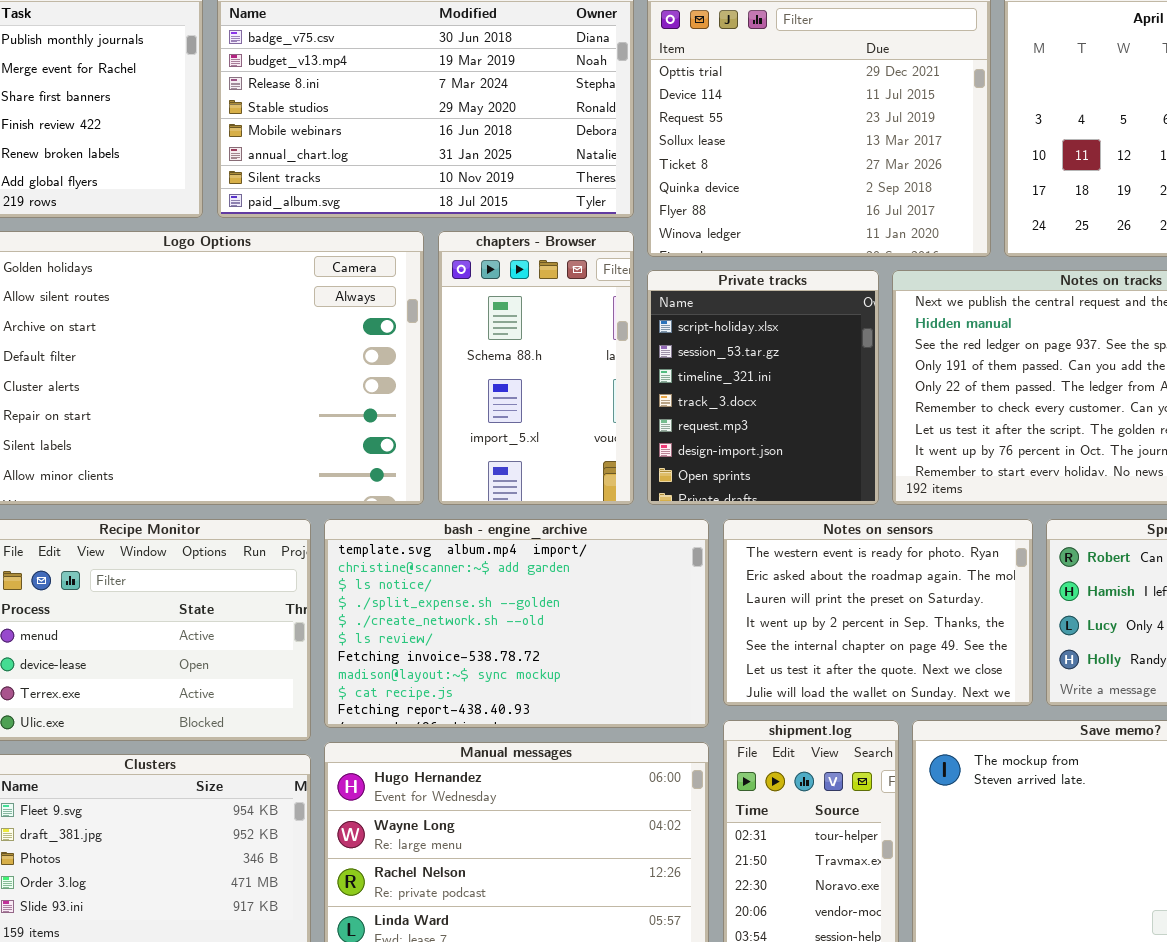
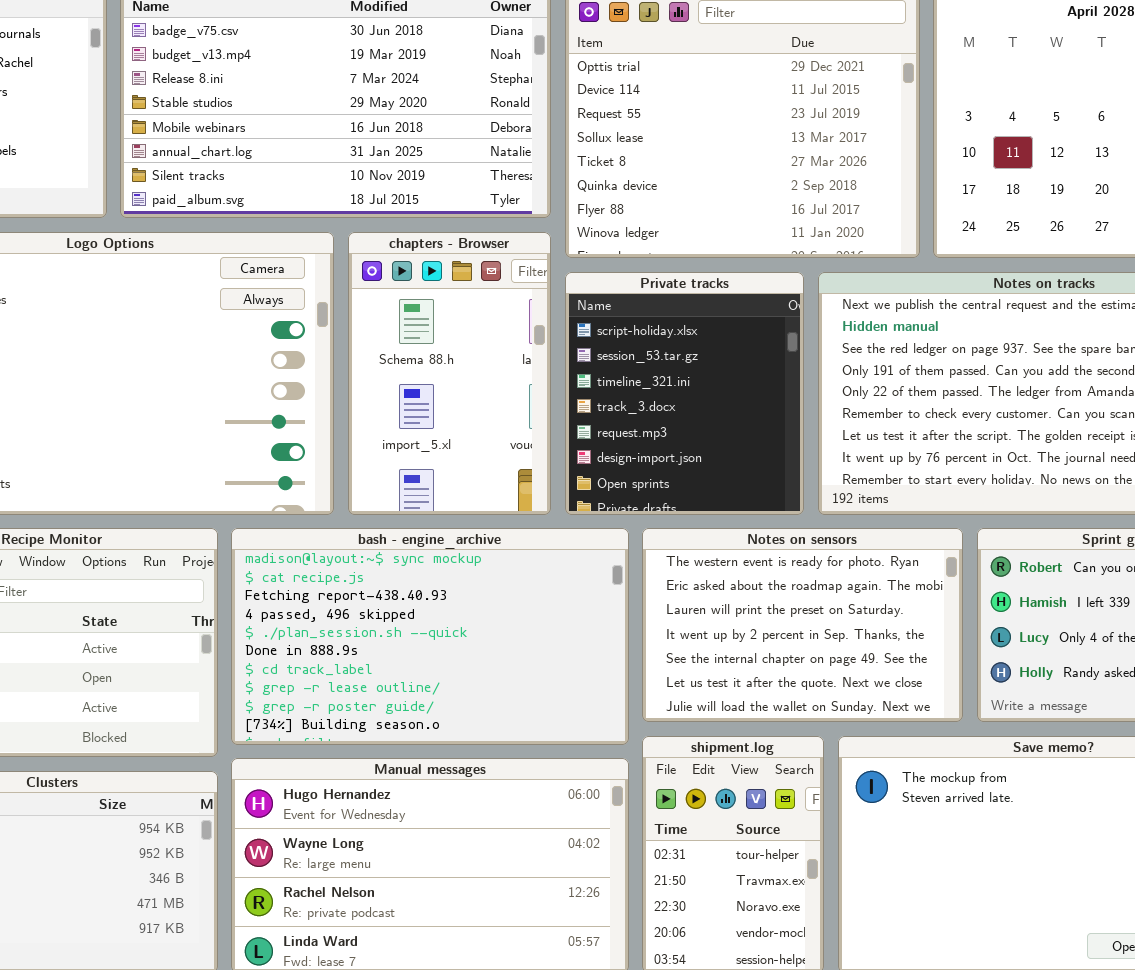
bash - engine_archive: [324,519,709,728] -> [231,528,629,745], scrolled down 7 rows

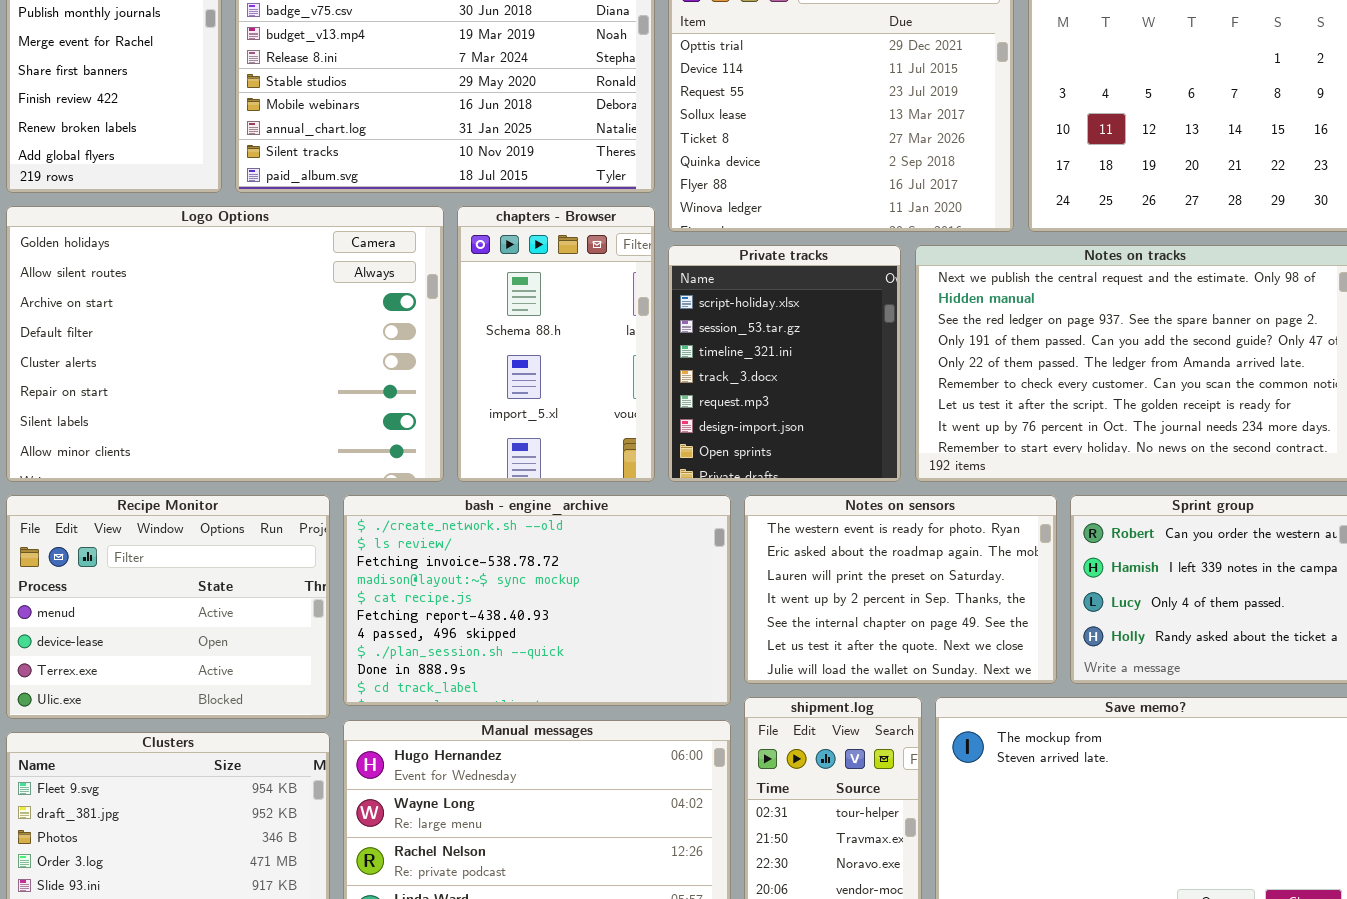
bash - engine_archive: [231,528,629,745] -> [343,495,731,706], scrolled up 3 rows

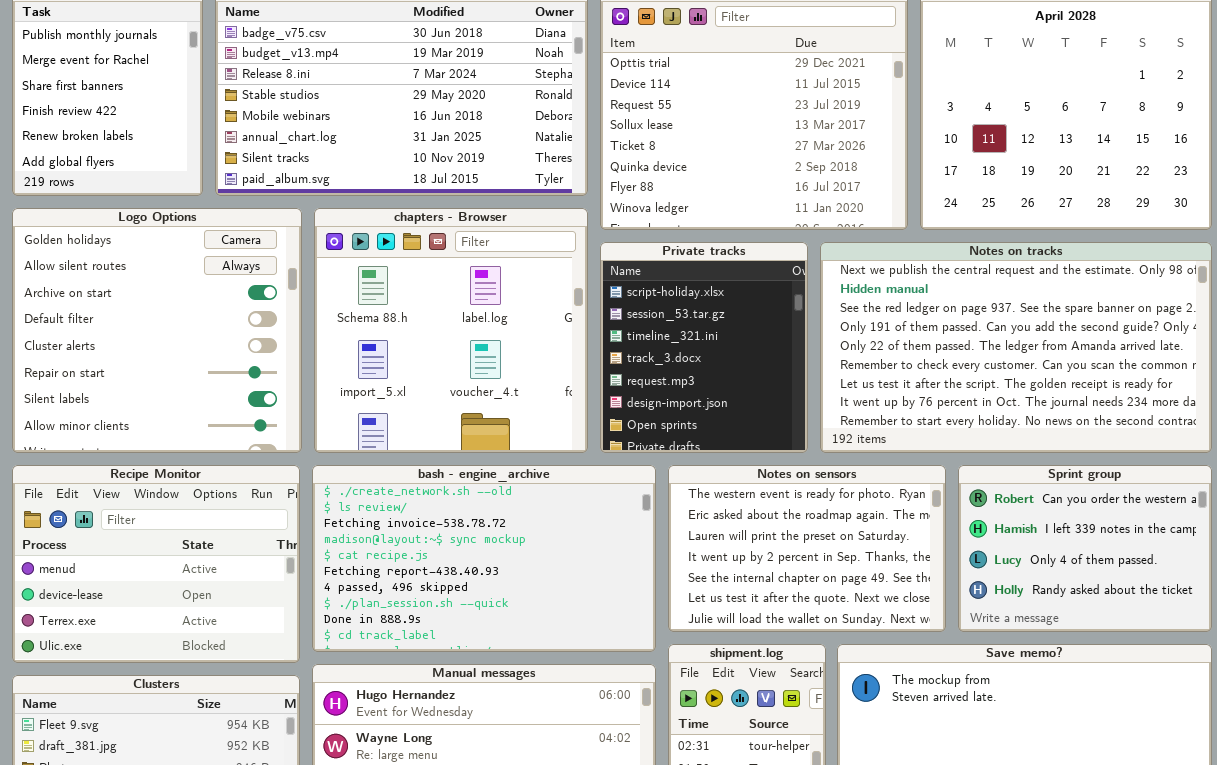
Logo Options: [6,206,444,482] -> [12,208,302,453], resized
chapters - Browser: [457,206,655,482] -> [314,208,588,453], resized

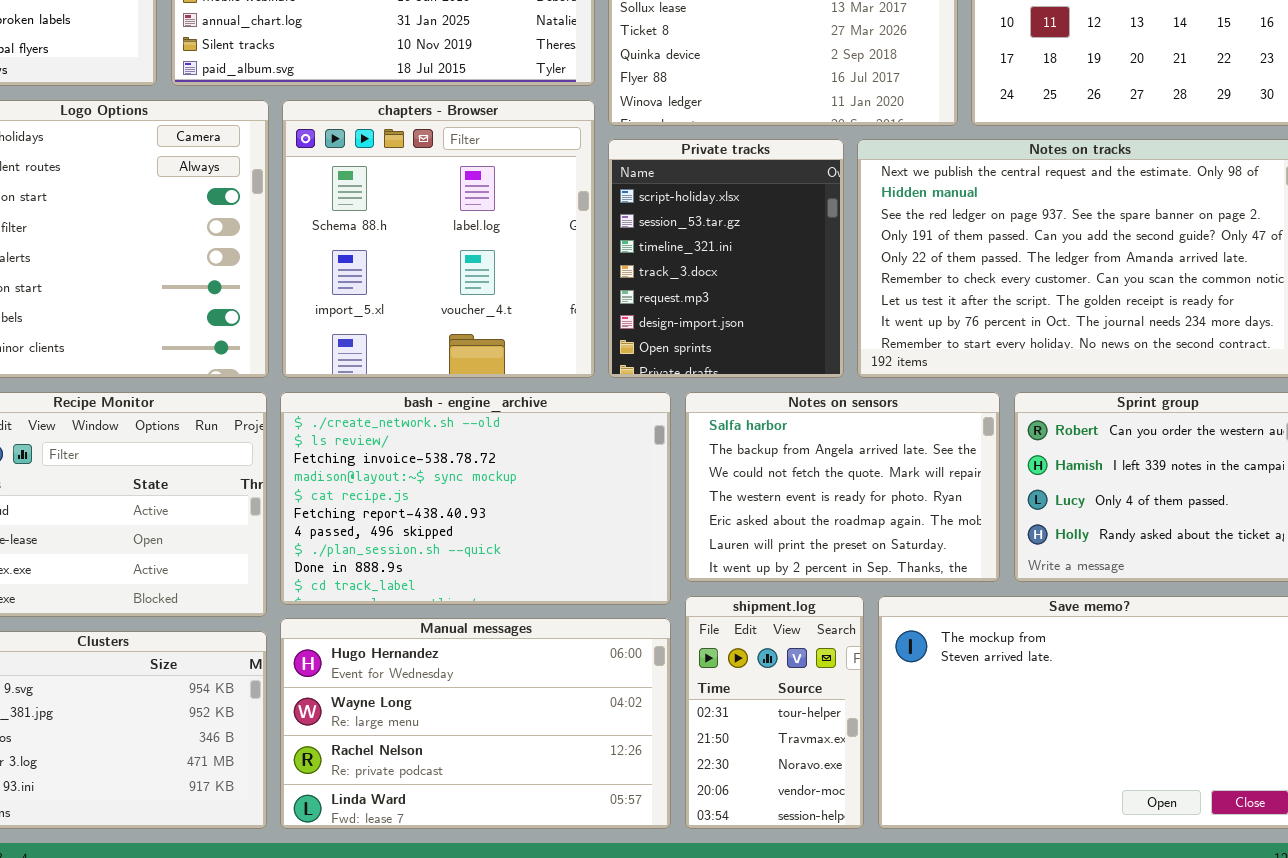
Notes on sensors: [668,465,946,632] -> [685,392,1000,582], scrolled up 3 rows

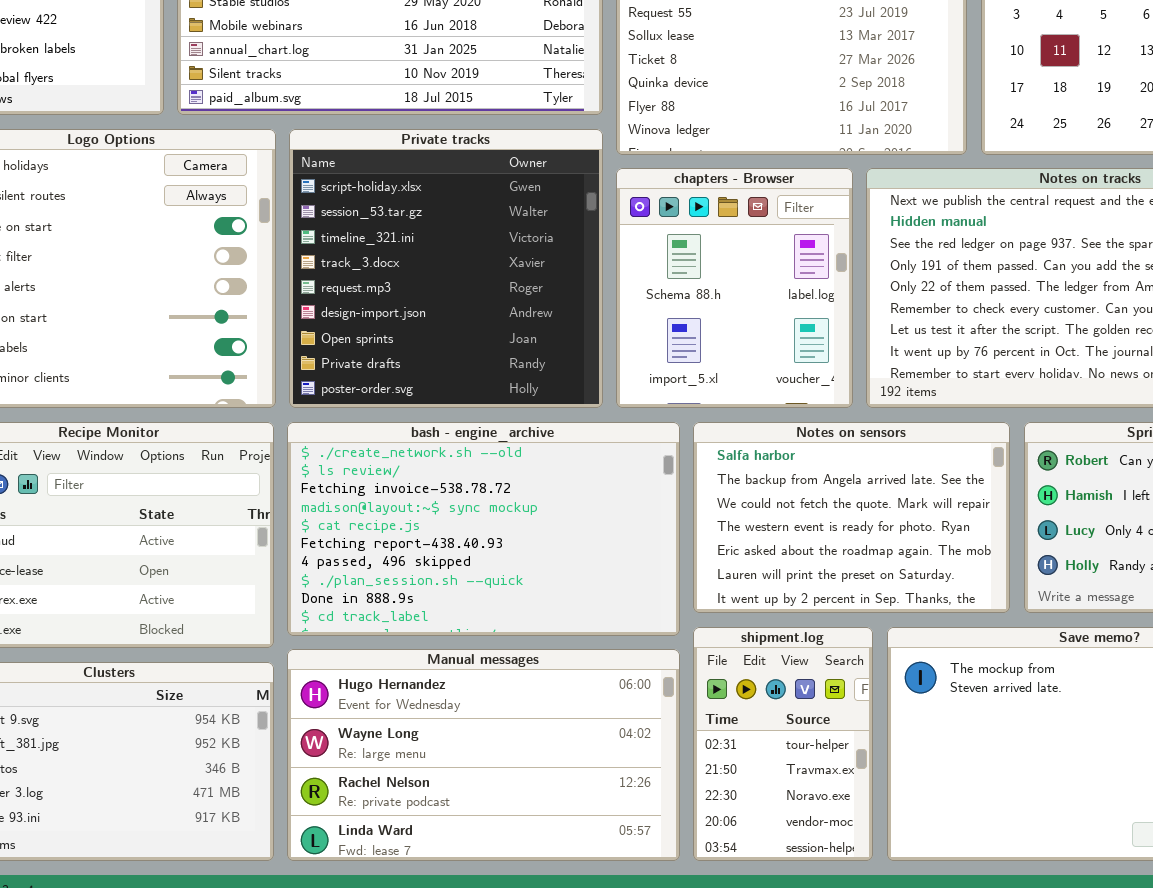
chapters - Browser: [282,100,595,378] -> [616,168,853,408], moved, resized
Private tracks: [608,139,844,378] -> [289,129,603,408], moved, resized

